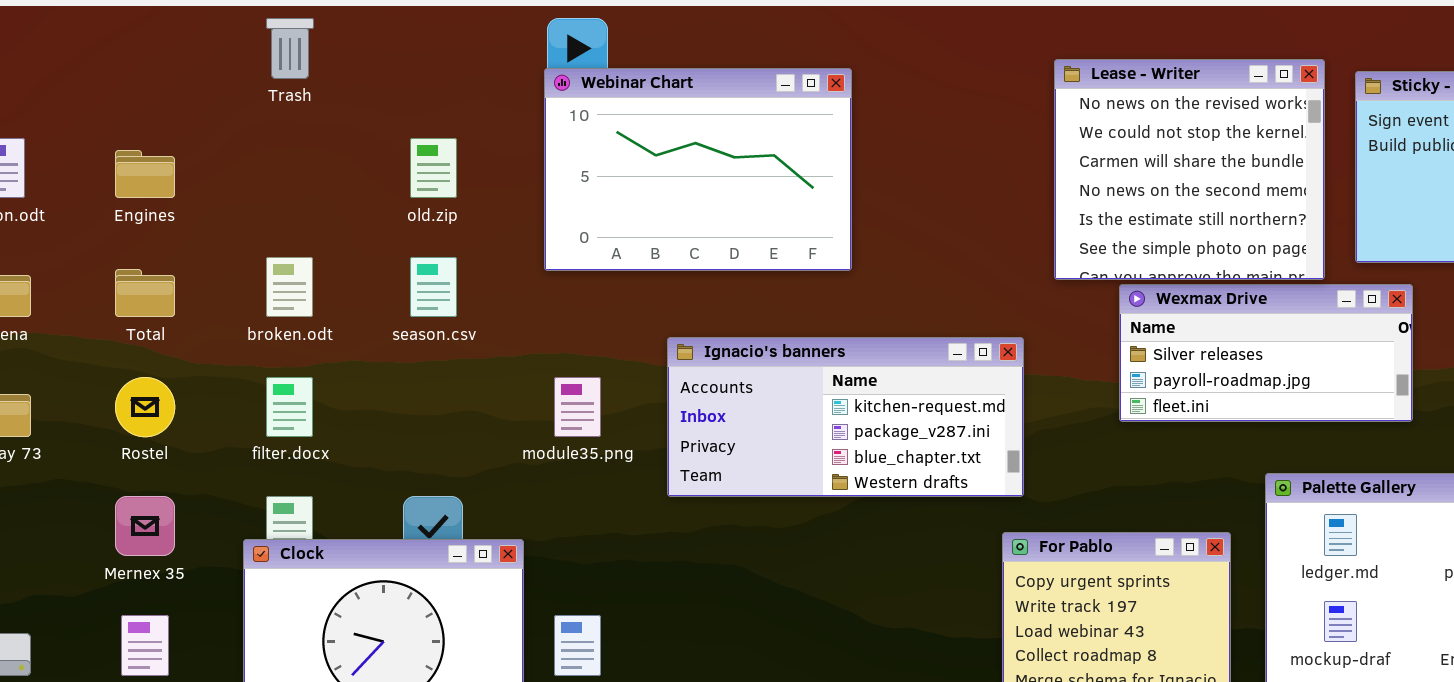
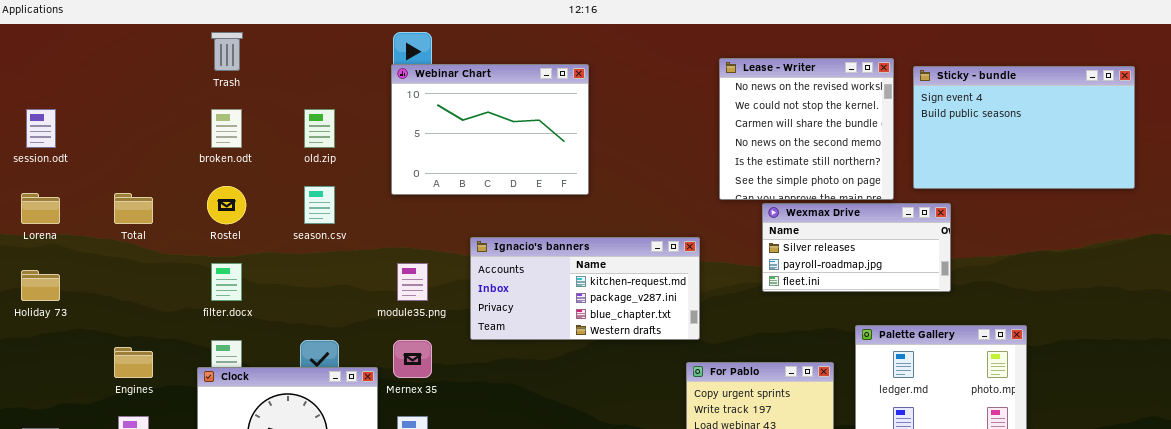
Engines: [115,150,175,198] -> [114,347,153,378], moved
broken.odt: [266,257,313,317] -> [211,109,242,148], moved
Rostel: [115,377,175,437] -> [207,186,246,224], moved
Mernex 35: [115,496,175,556] -> [393,340,432,378], moved

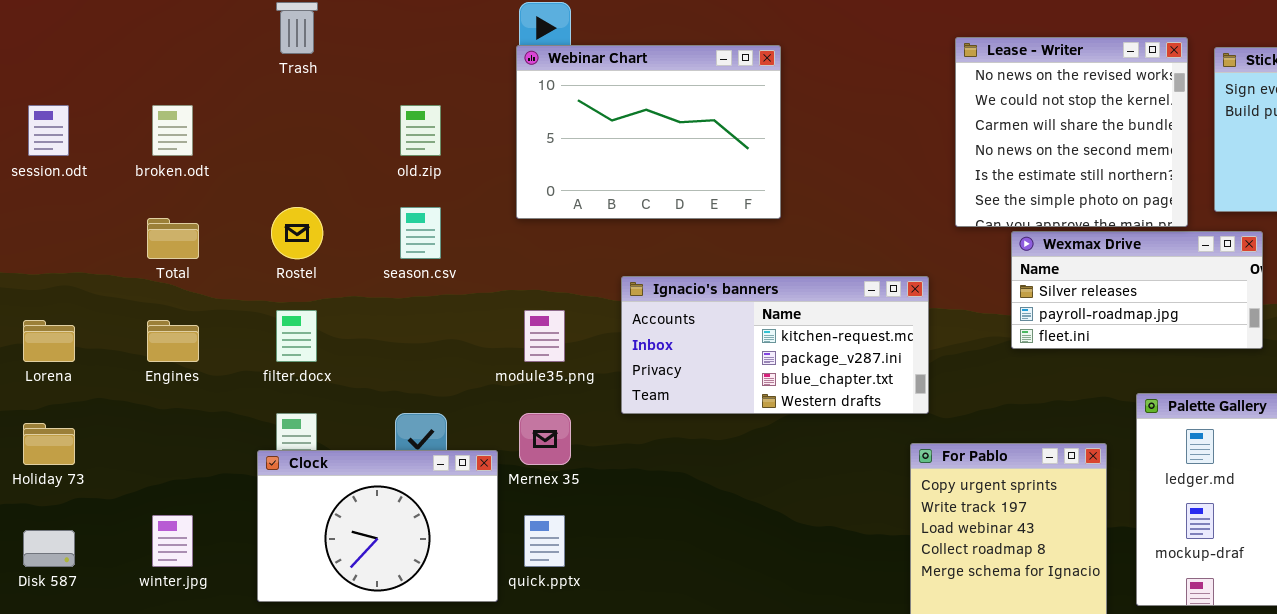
broken.odt: [211,109,242,148] -> [152,105,193,156], moved
Lorena: [21,193,60,224] -> [23,320,75,362], moved
Holiday 73: [21,270,60,301] -> [23,423,75,465], moved
Engines: [114,347,153,378] -> [147,320,199,362], moved

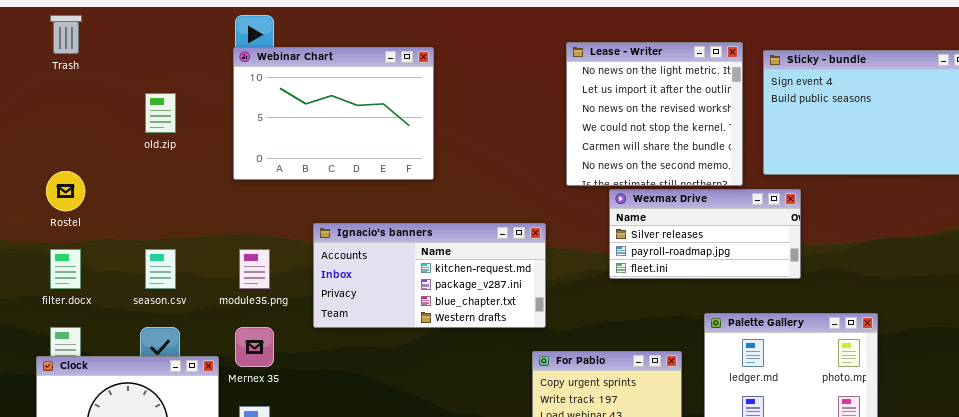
Lease - Writer: [955,37,1188,227] -> [566,42,743,186], scrolled up 2 rows
season.csv: [400,207,441,259] -> [145,249,176,289], moved

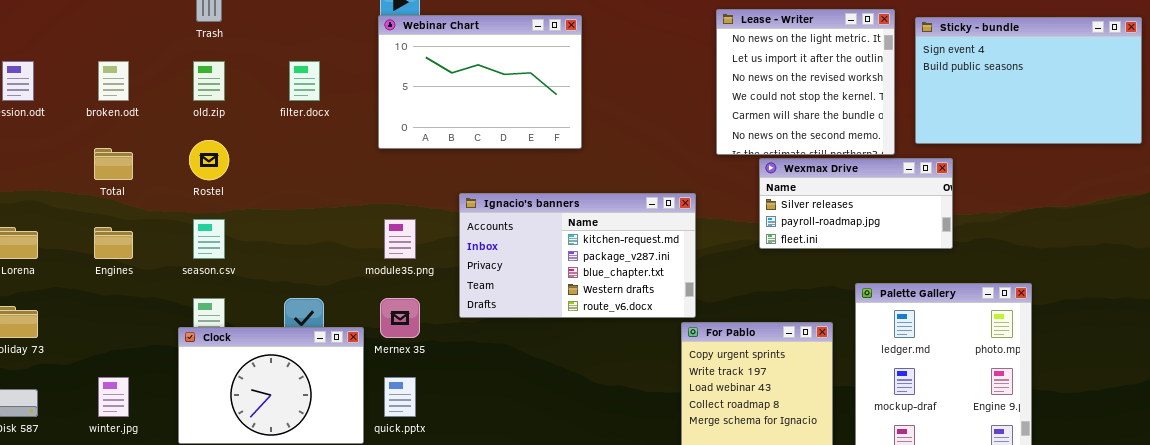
old.zip: [145,93,176,133] -> [193,61,225,101], moved
Ignacio's banners: [313,223,546,328] -> [459,193,696,318], resized
filter.docx: [50,249,81,289] -> [289,61,320,101], moved
season.csv: [145,249,176,289] -> [193,219,225,259], moved

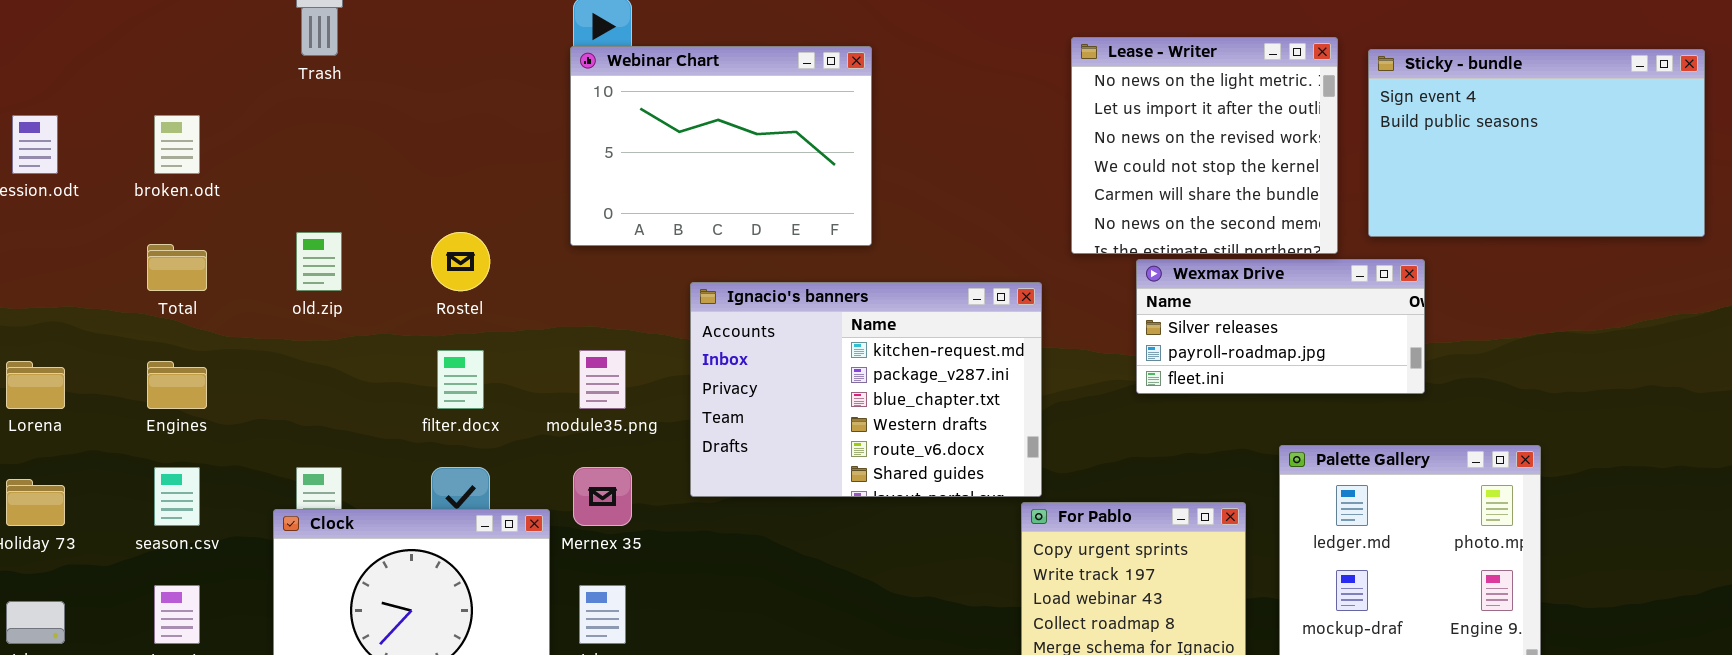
old.zip: [193,61,225,101] -> [296,232,342,291], moved
filter.docx: [289,61,320,101] -> [437,350,484,409], moved
Rostel: [189,140,229,180] -> [431,232,490,291], moved
Ignacio's banners: [459,193,696,318] -> [690,282,1042,497], resized
season.csv: [193,219,225,259] -> [154,467,200,526], moved

